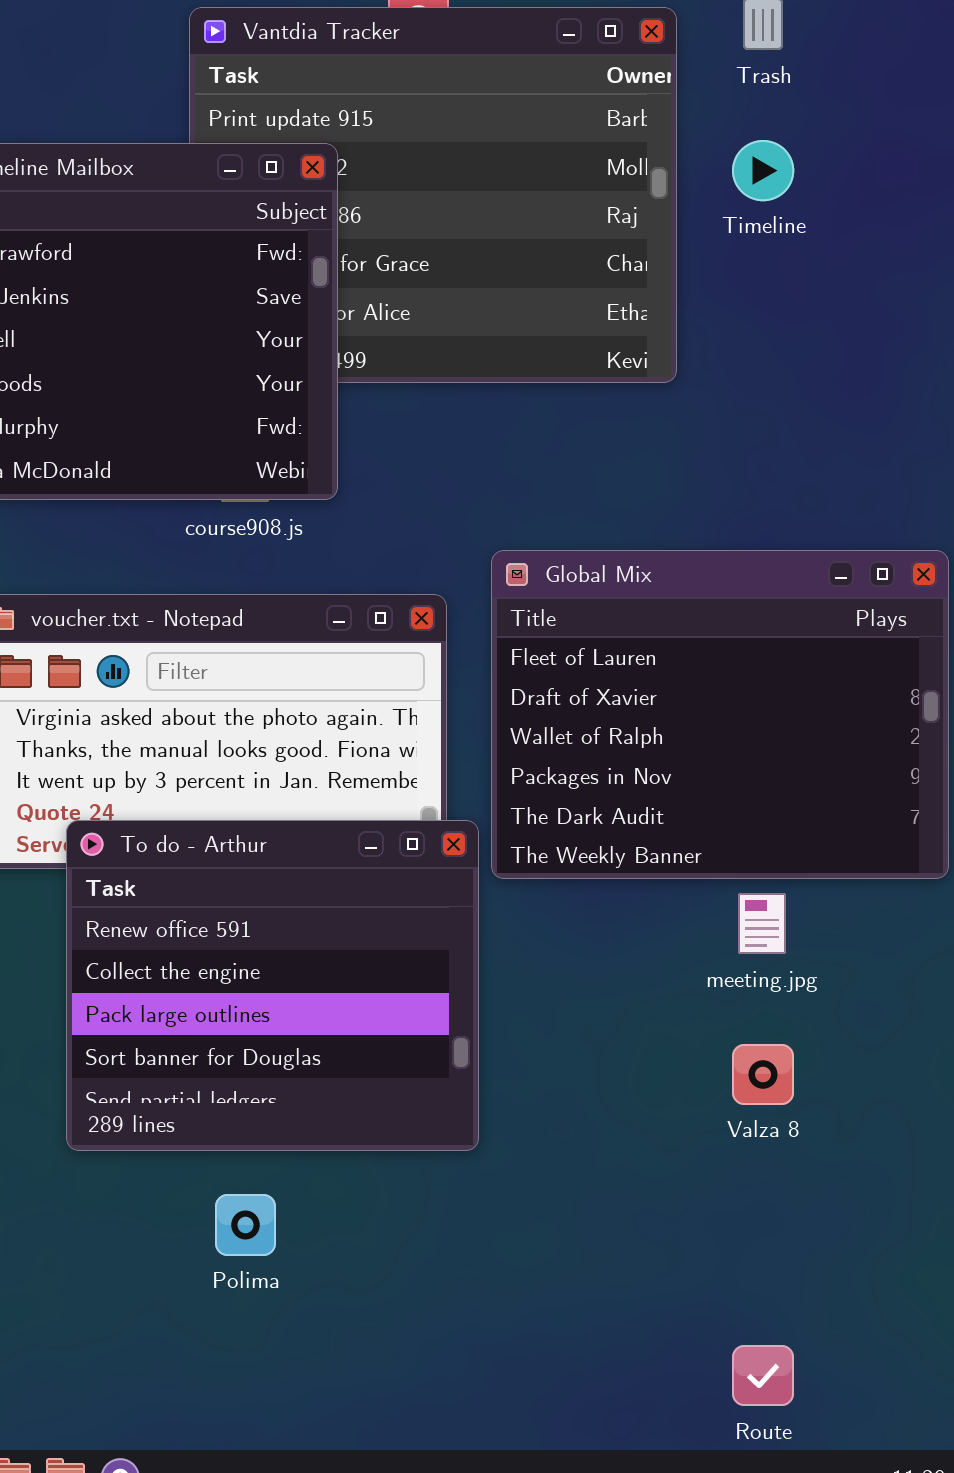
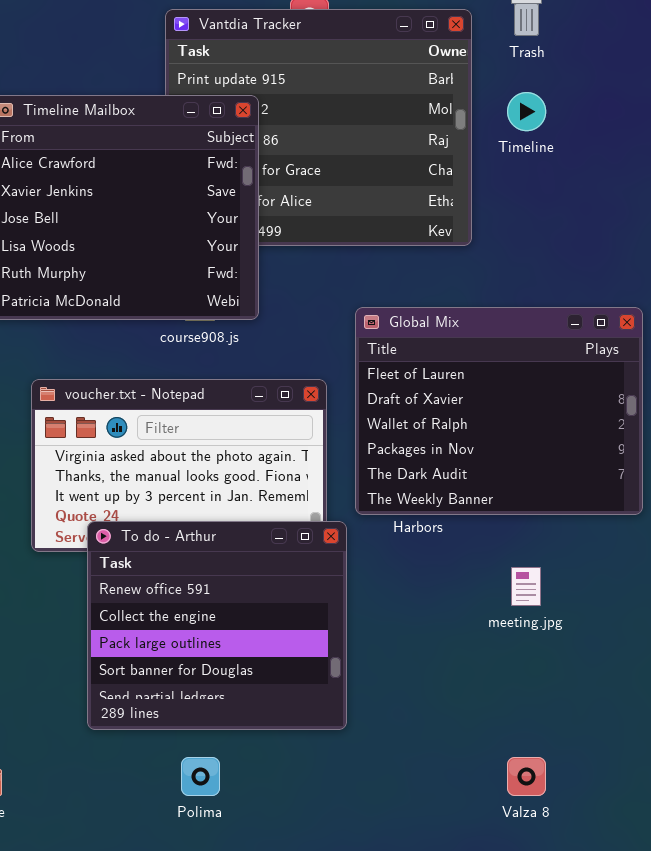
Global Mix: [491,550,949,879] -> [355,307,643,515], moved
Valza 8: [732,1044,794,1105] -> [507,757,546,796], moved

